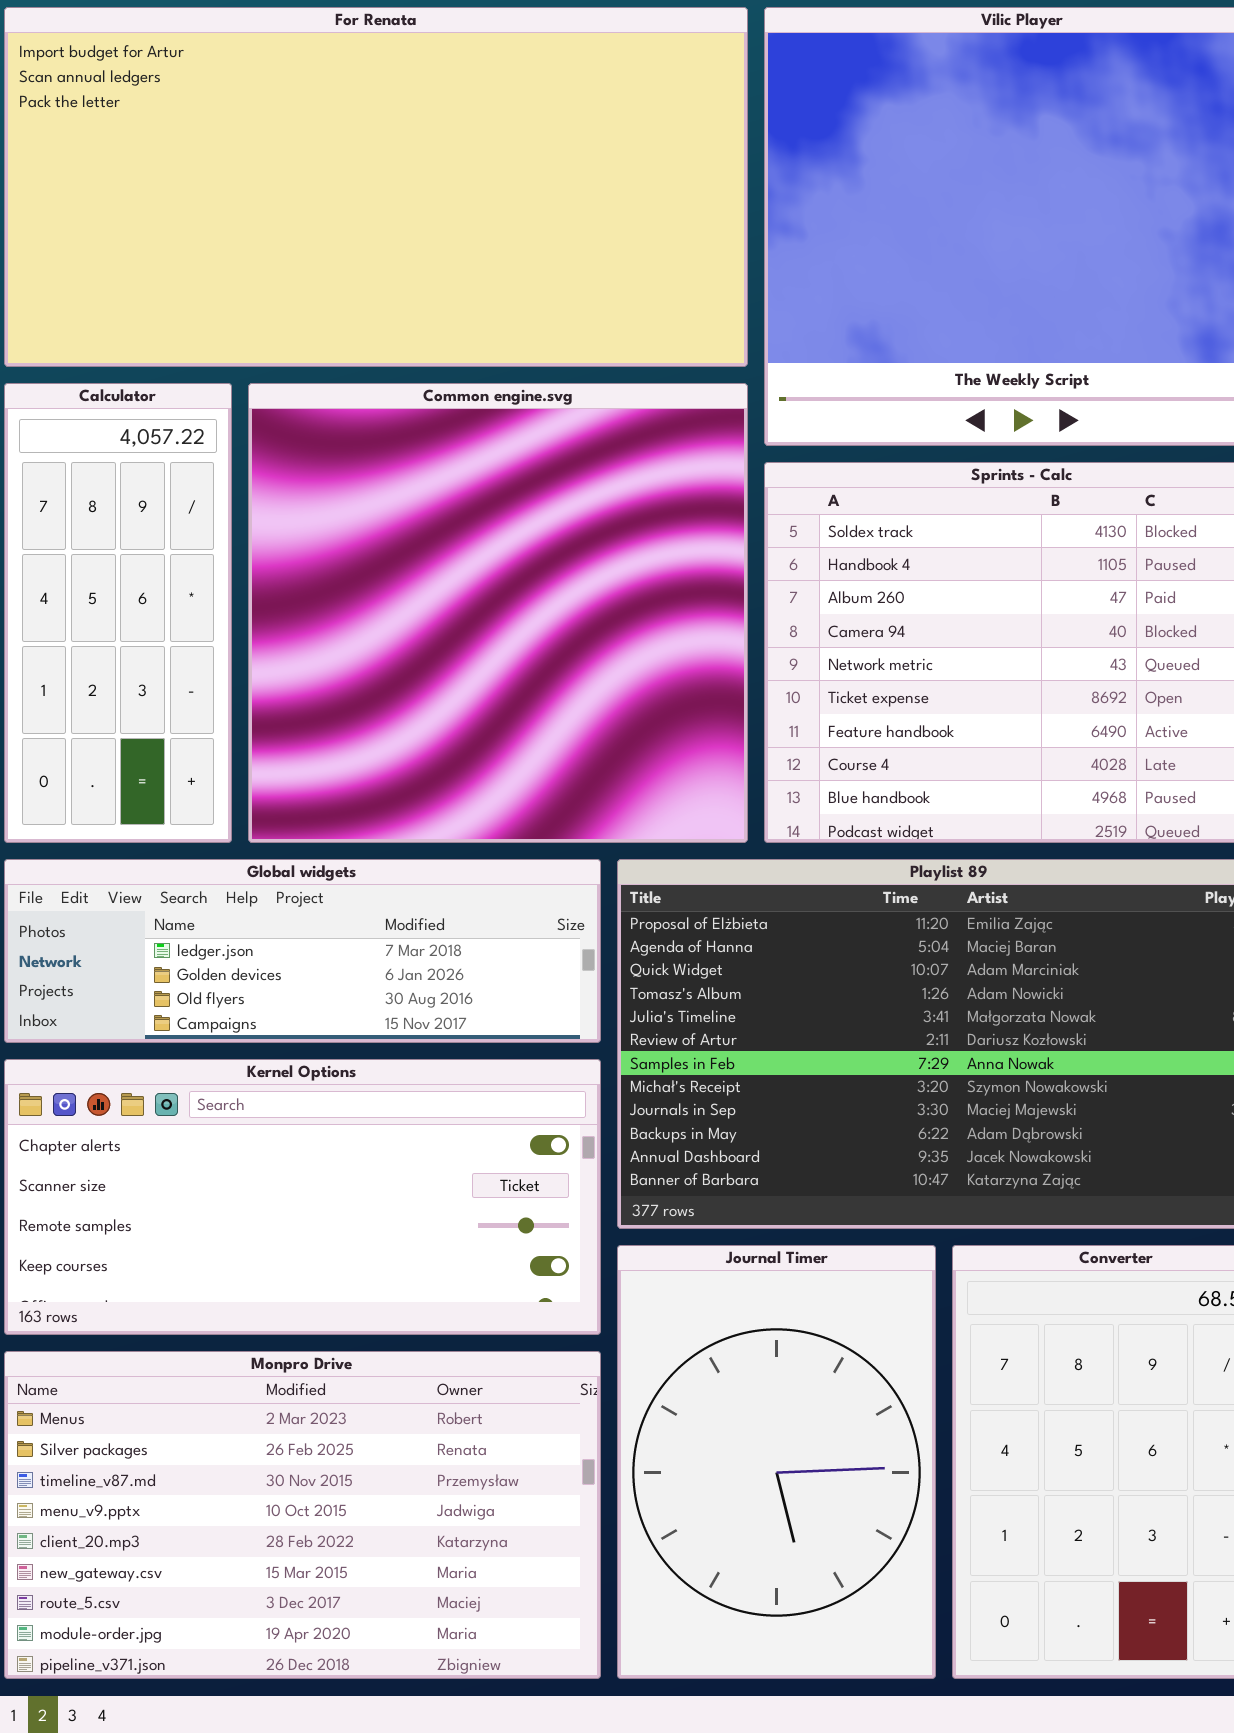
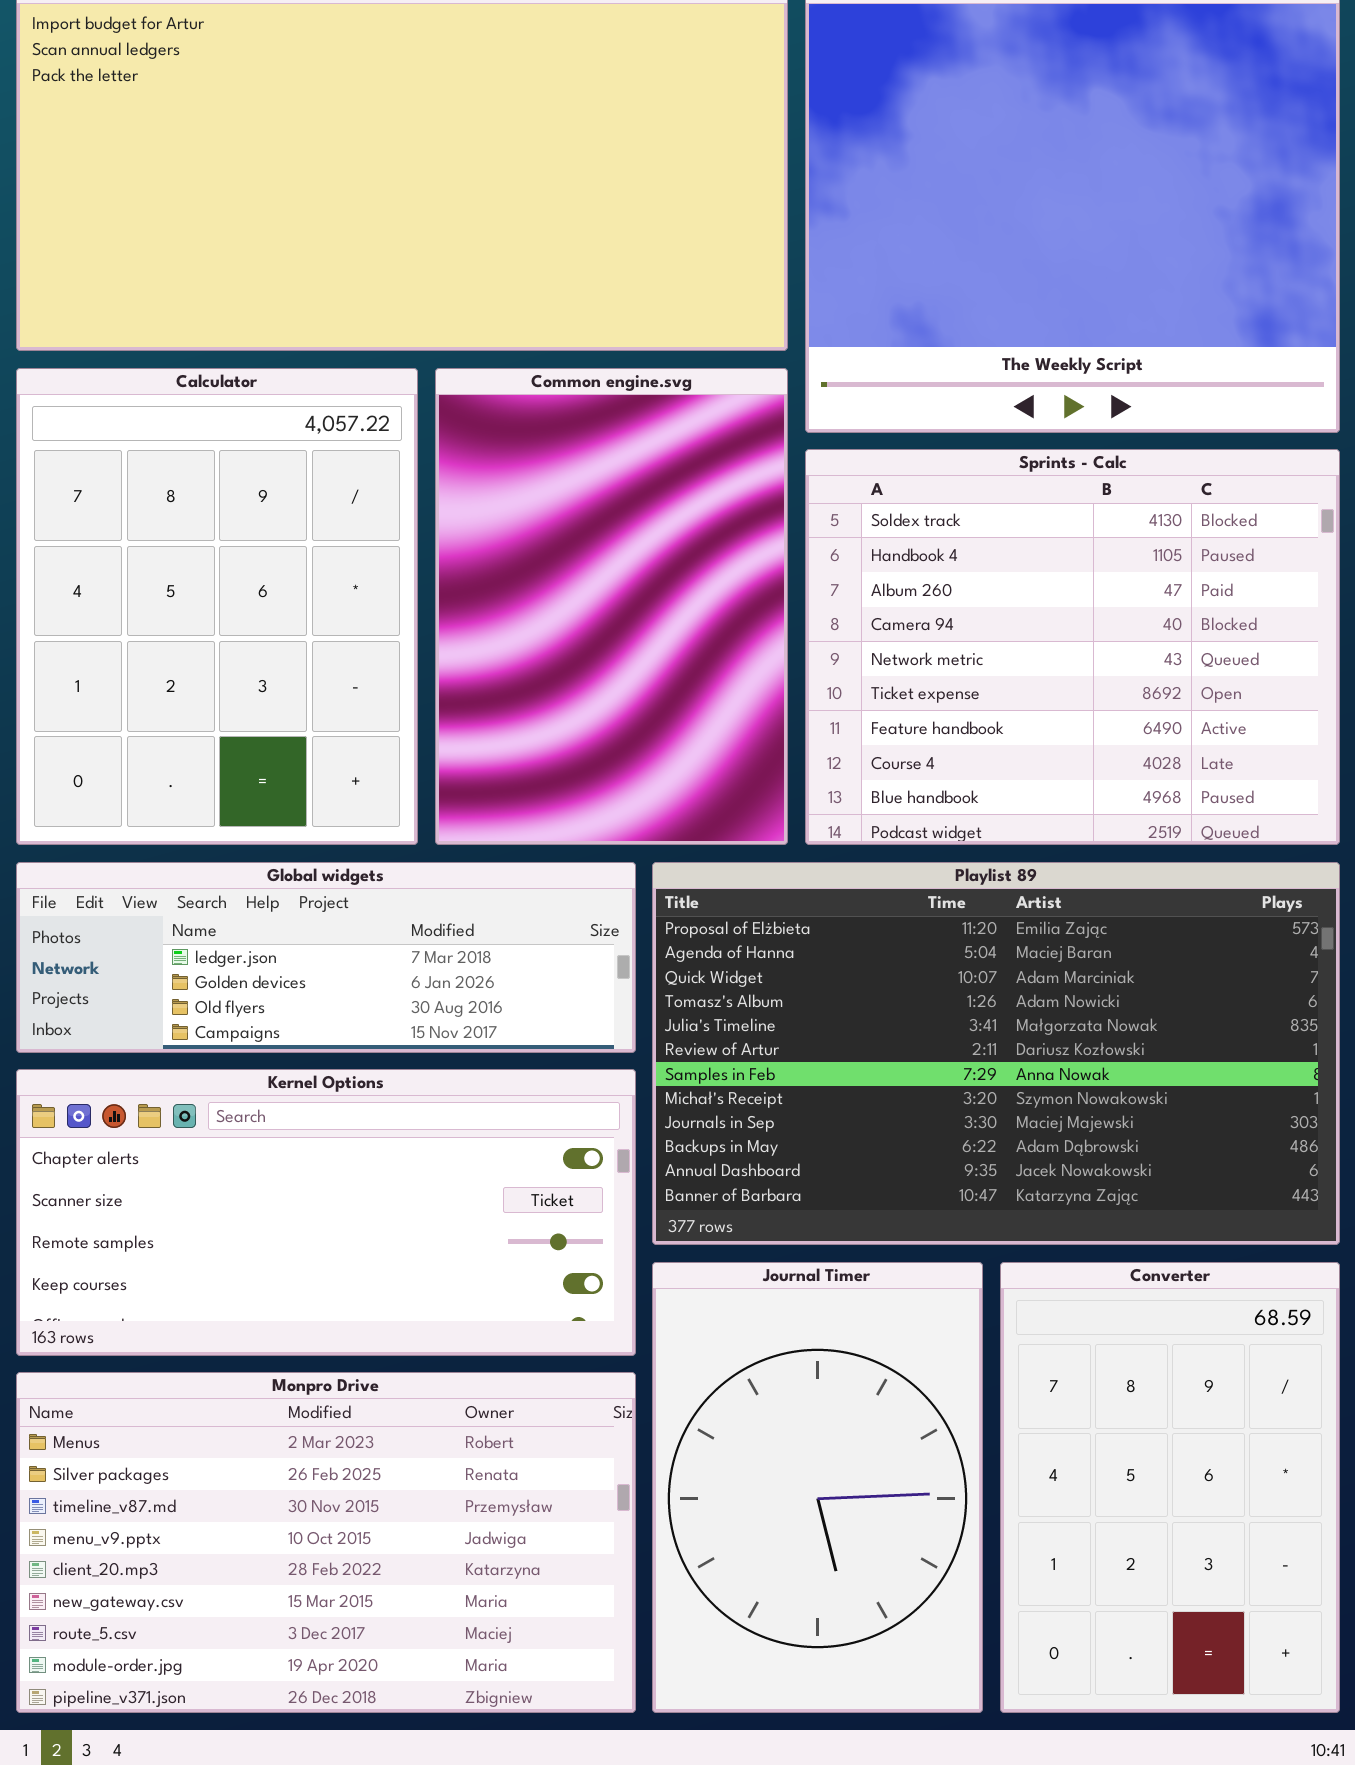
Calculator: [4,383,232,843] -> [16,368,418,845], resized
Common engine.svg: [248,383,748,843] -> [435,368,788,845], resized

